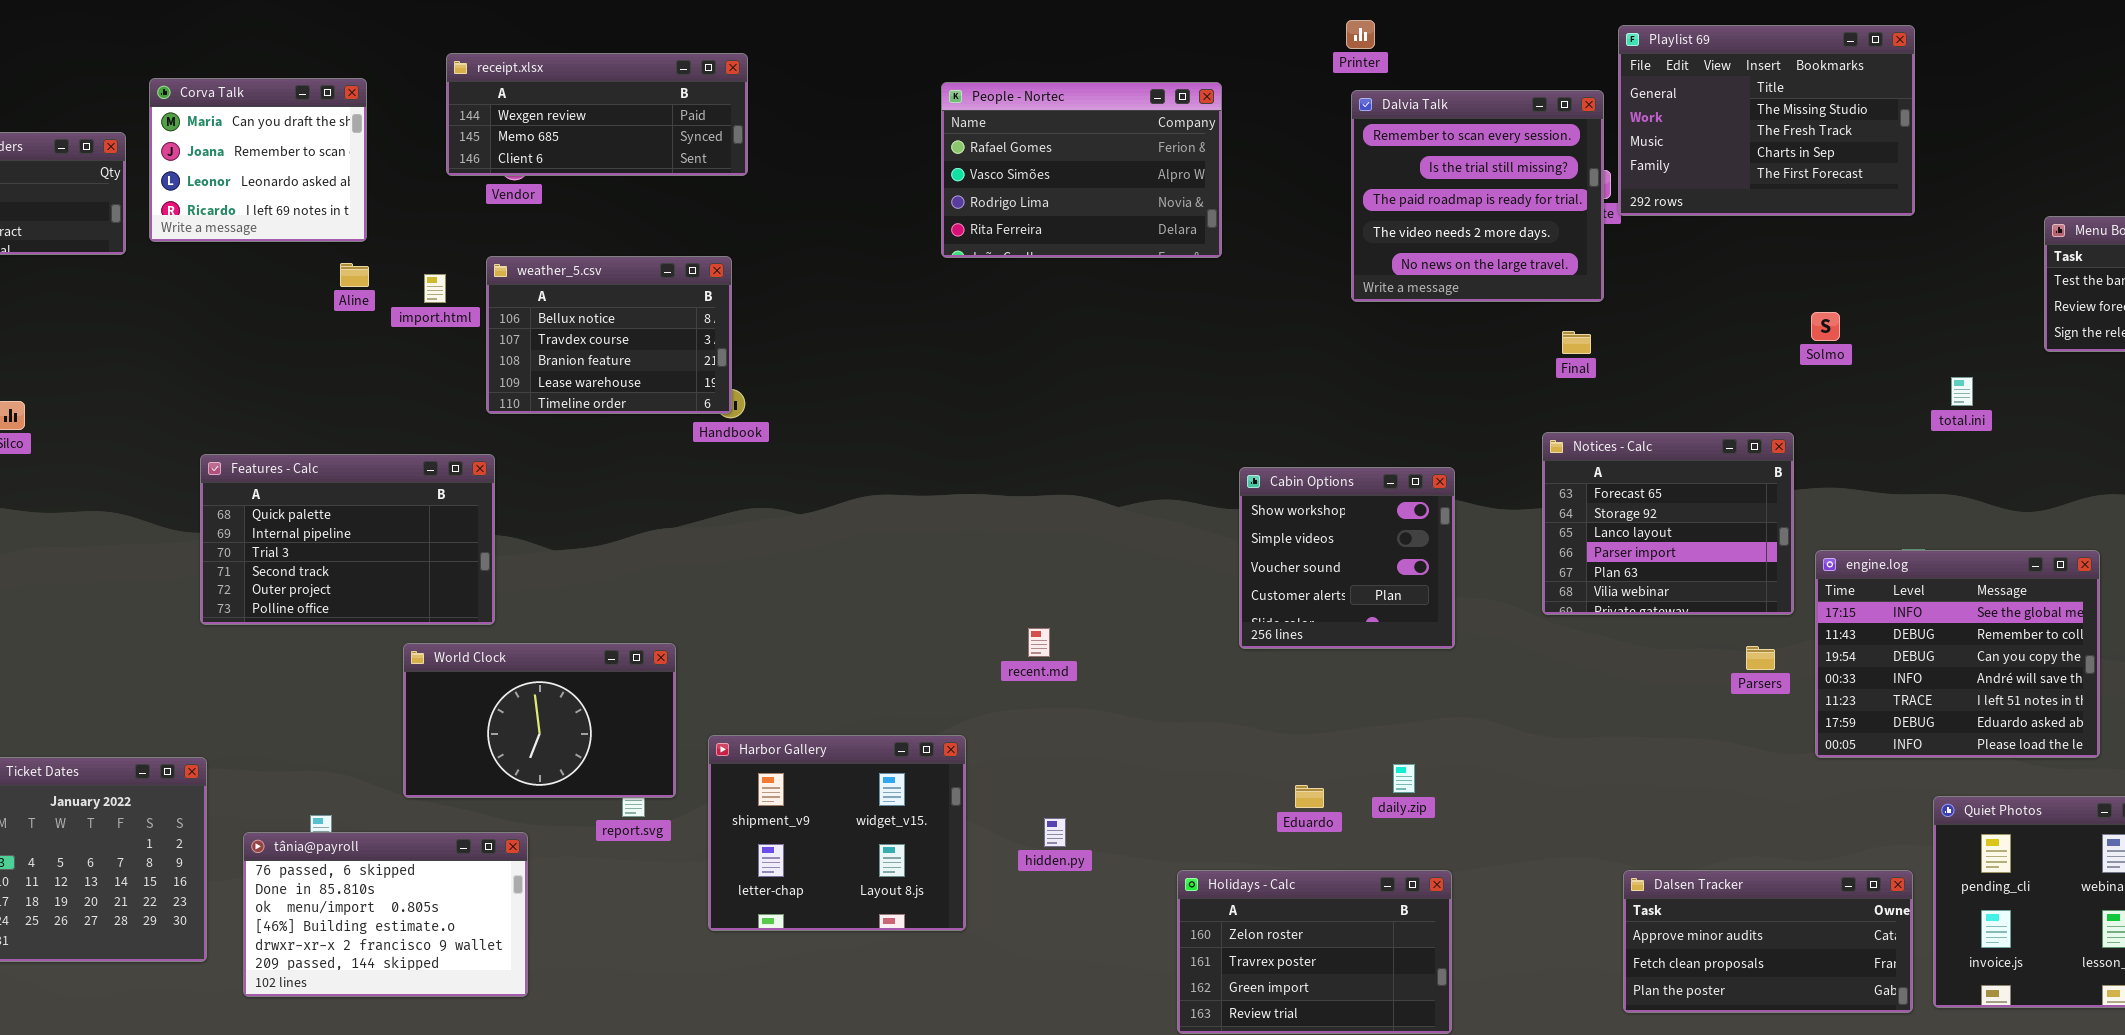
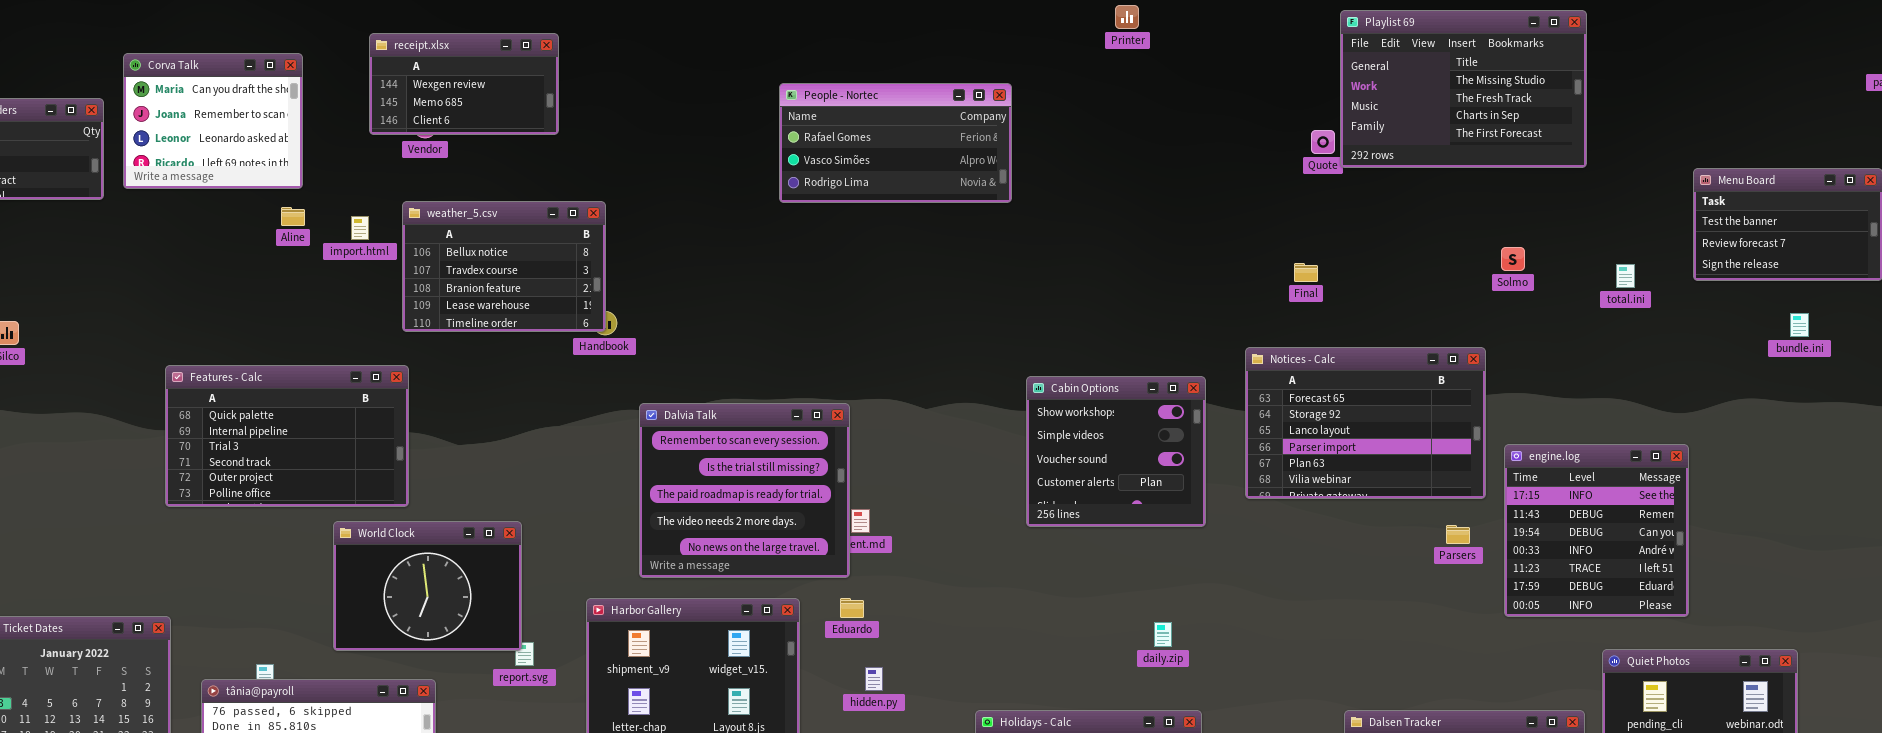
receipt.xlsx: [446,53,748,176] -> [369,33,559,135], resized
People - Nortec: [941,82,1222,258] -> [779,83,1012,203], resized
Dalvia Talk: [1351,90,1604,302] -> [639,403,850,578], moved
total.ini: [1951,377,1973,406] -> [1616,264,1635,288], moved
Notices - Calc: [1542,432,1794,615] -> [1245,347,1486,499], resized
engine.log: [1815,550,2100,758] -> [1504,444,1689,617], resized
World Clock: [403,643,676,798] -> [333,521,522,651], resized
Eduardo: [1295,785,1324,808] -> [840,598,864,618], moved

